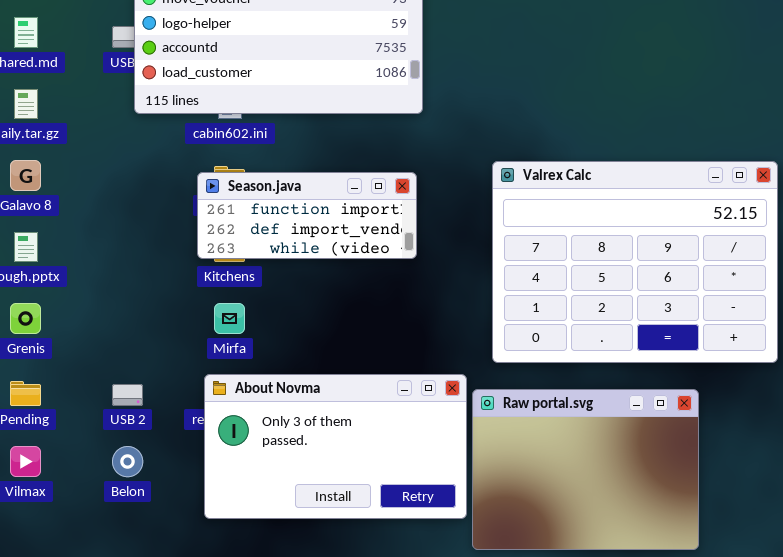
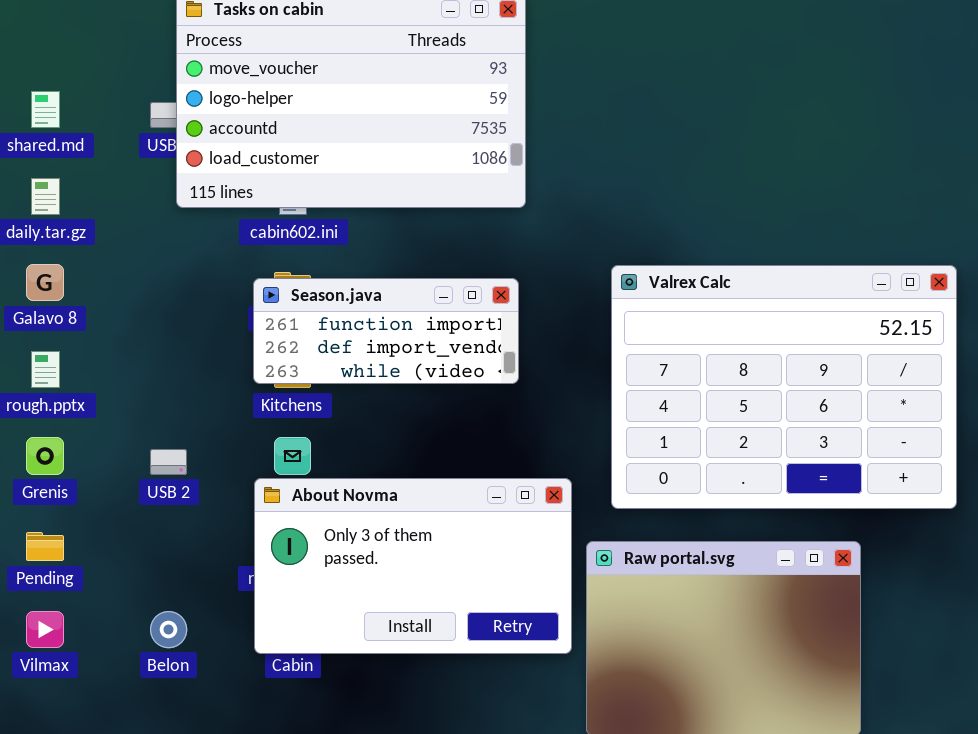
About Novma: [204,374,467,519] -> [254,478,572,654], moved
USB 2: [112,384,143,406] -> [150,449,187,475], moved

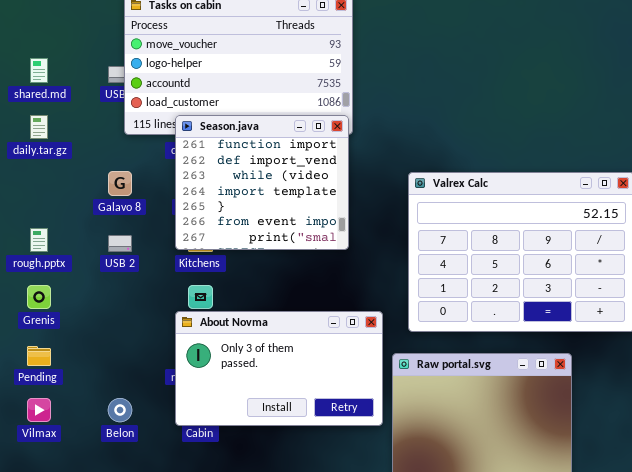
Galavo 8: [26,264,64,301] -> [108,171,132,196], moved
Season.java: [253,278,519,384] -> [175,115,349,250], resized
USB 2: [150,449,187,475] -> [108,235,132,252], moved

